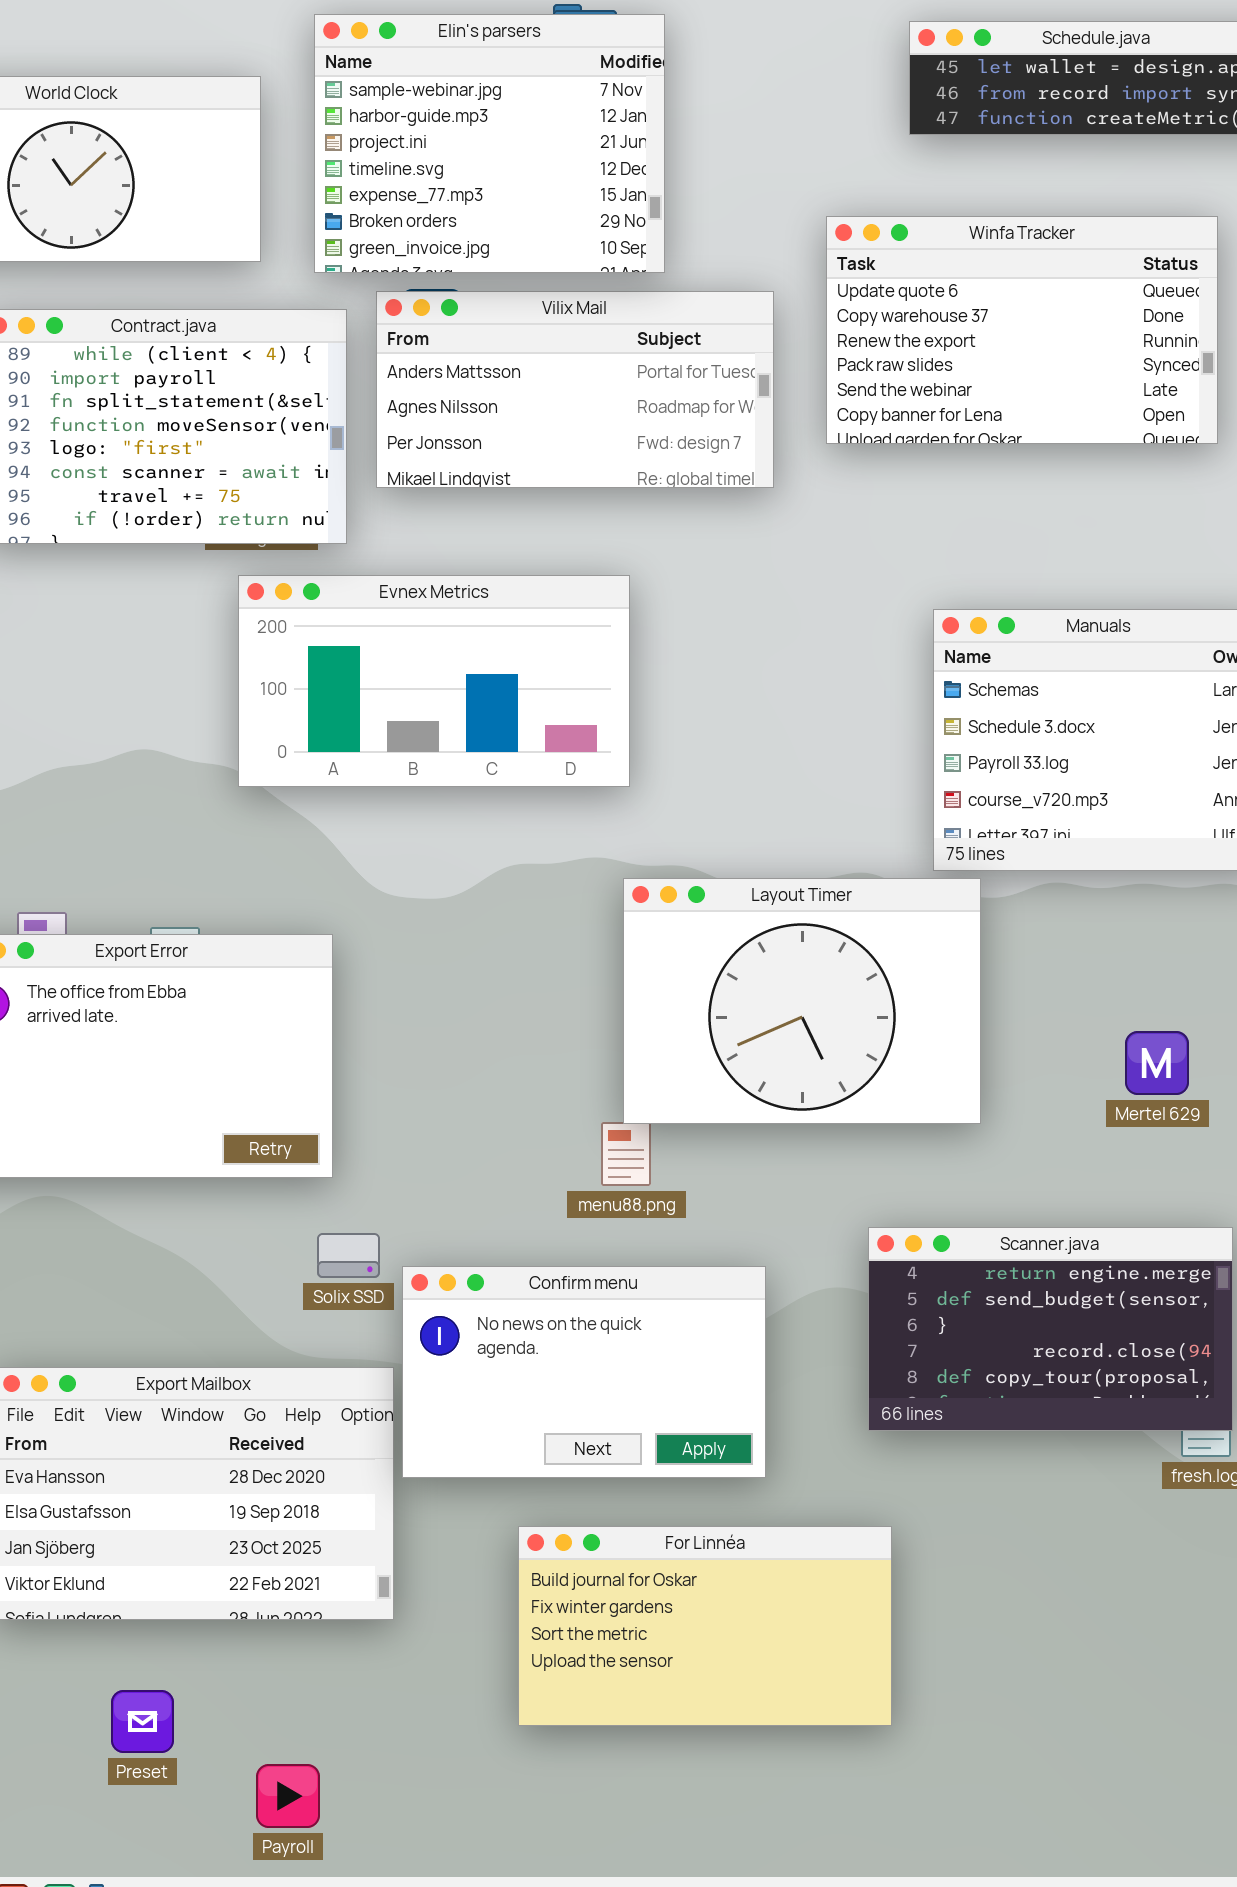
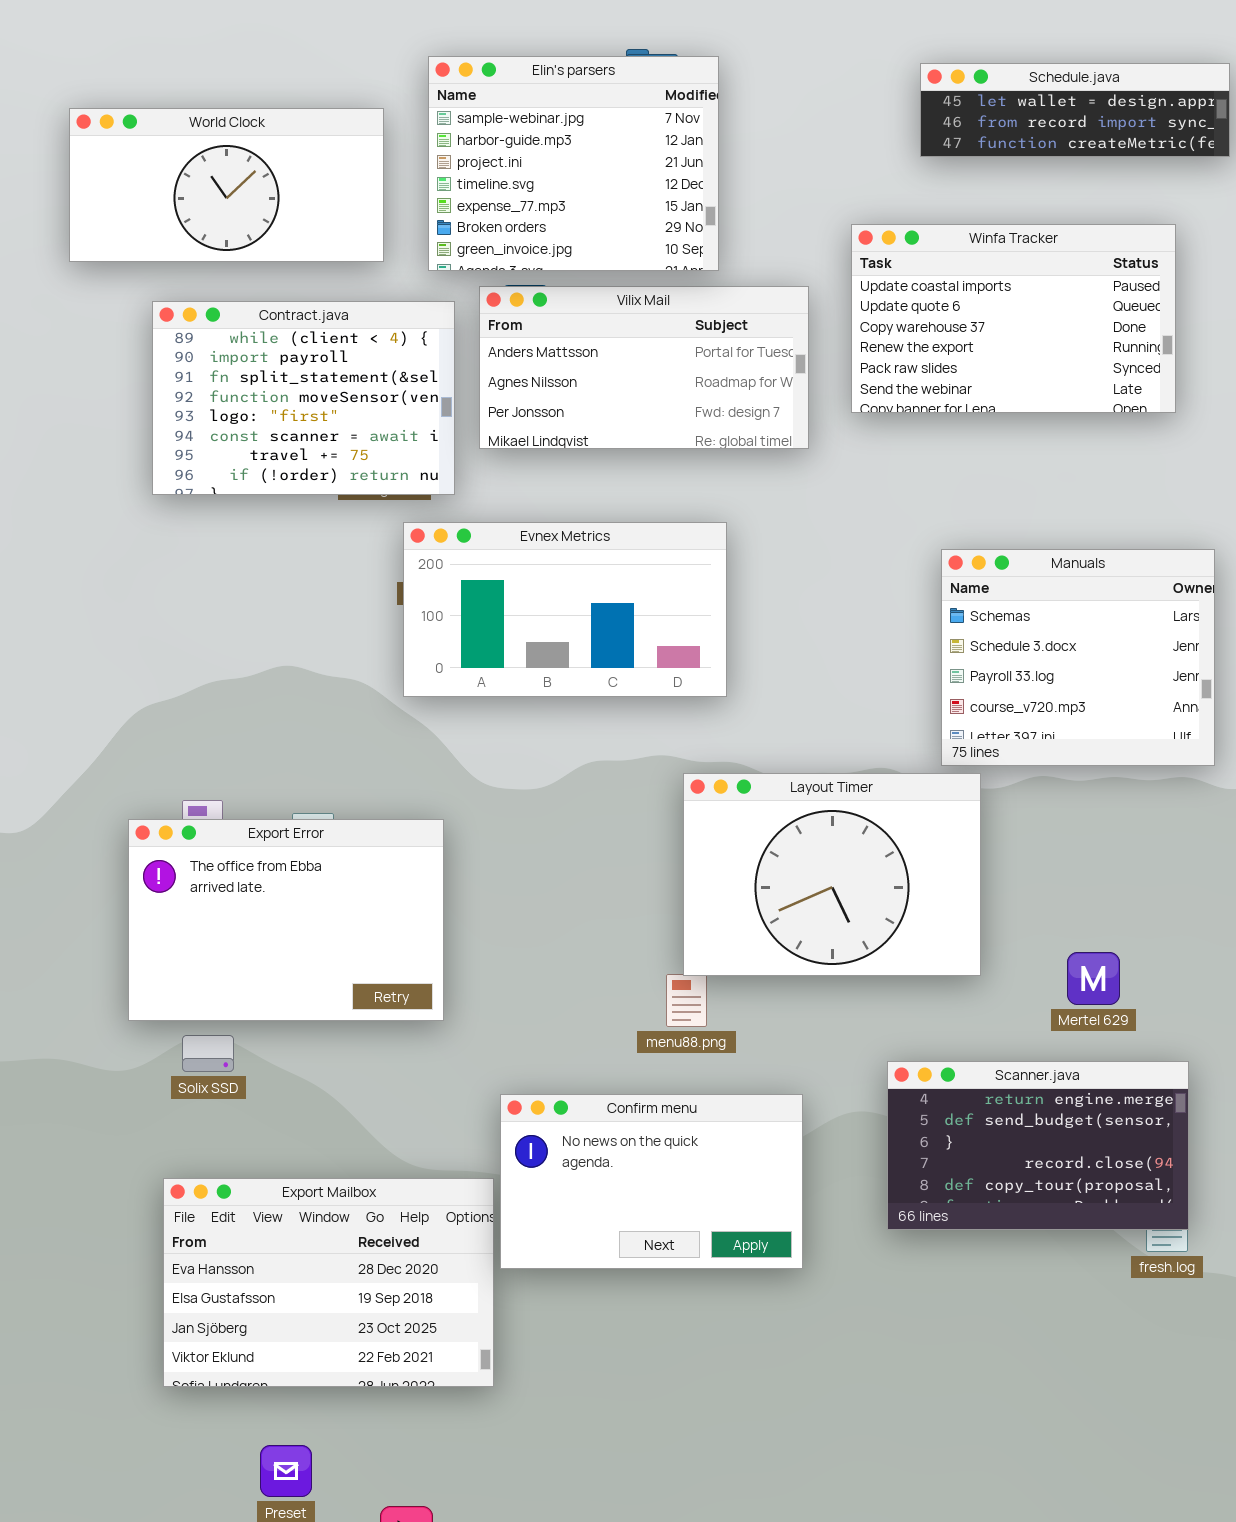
Winfa Tracker: [826,216,1218,444] -> [851,224,1176,413], scrolled up 1 row
Evnex Metrics: [238,575,630,787] -> [403,522,727,697], moved
Mertel 629: [1125,1031,1189,1095] -> [1067,952,1120,1005], moved
Solix SSD: [317,1233,380,1278] -> [182,1035,234,1072], moved
For Linnéa: [518,1526,892,1726] -> none, closed

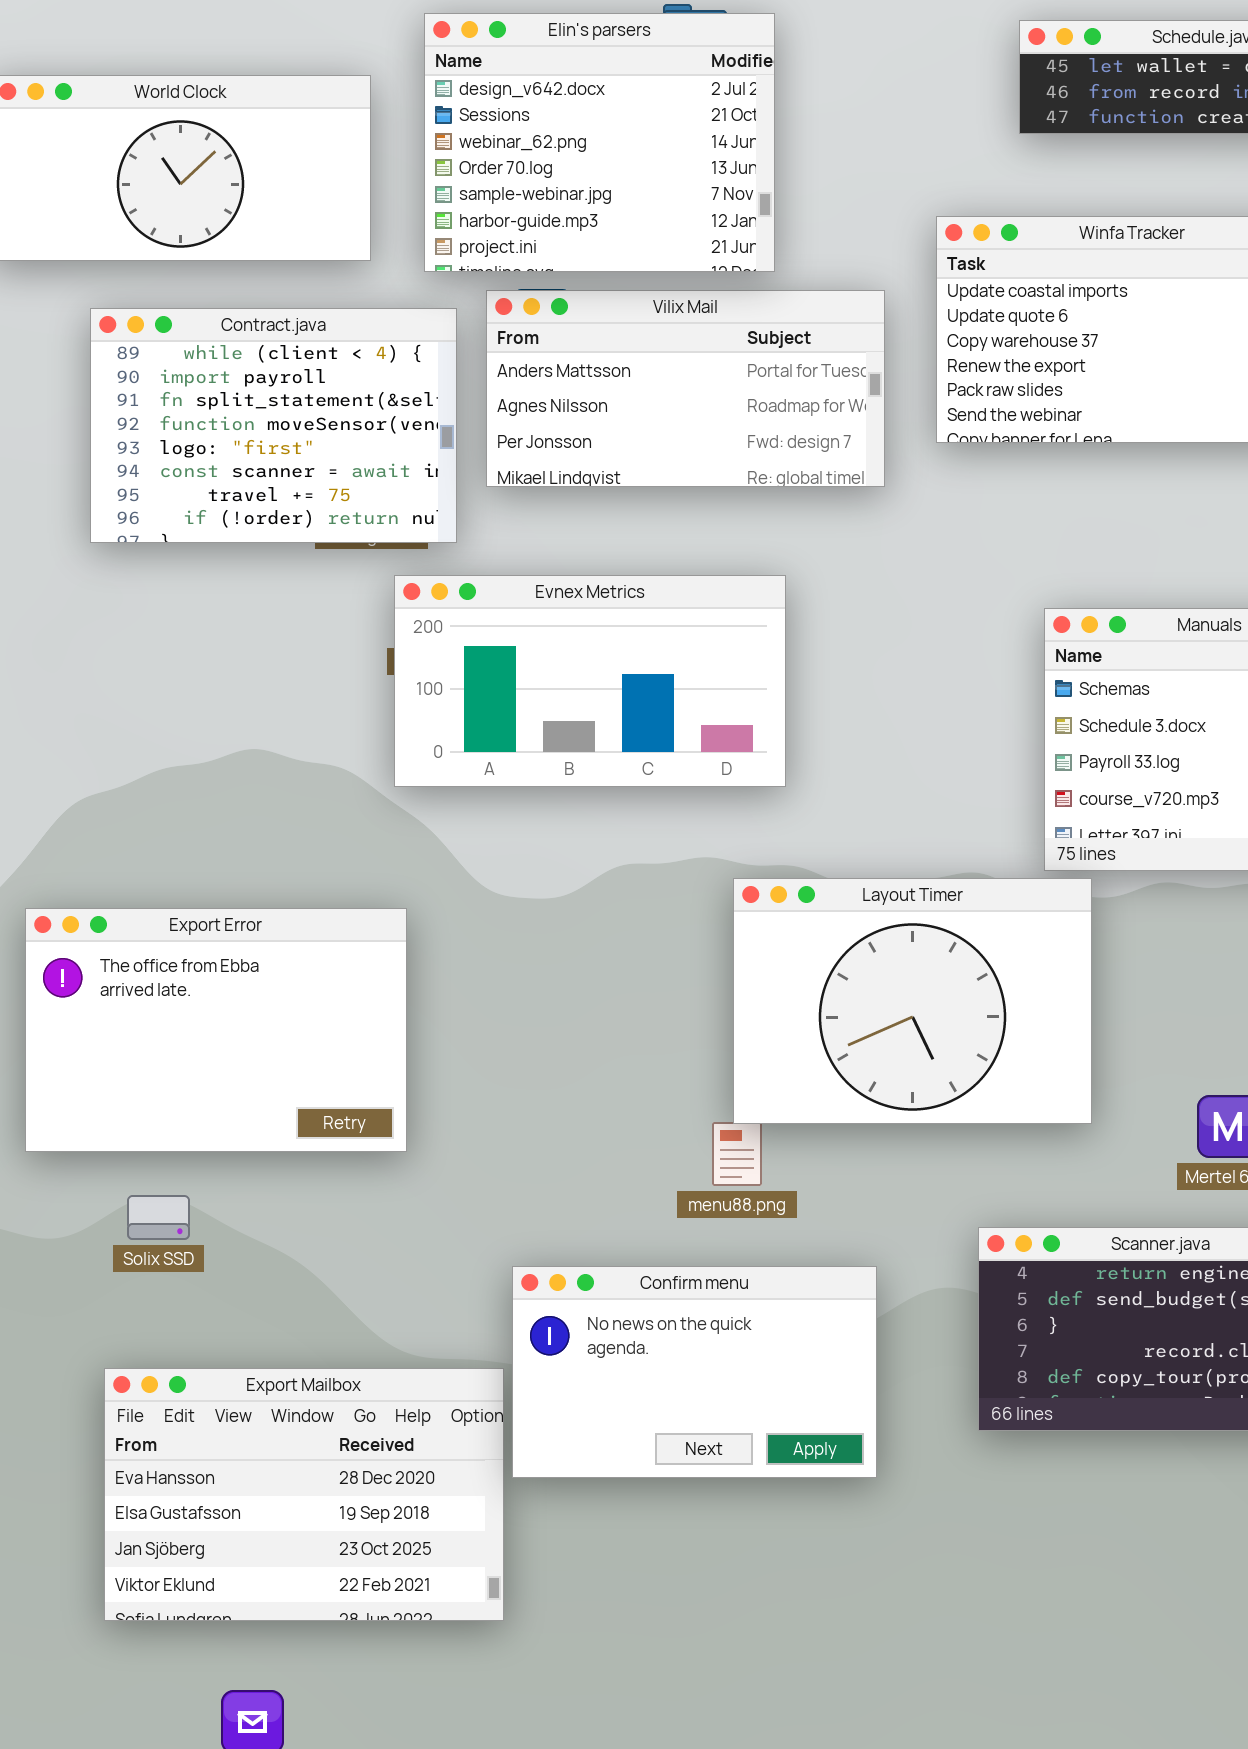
Elin's parsers: [428,56,719,271] -> [424,13,775,272], scrolled up 4 rows
Export Error: [128,819,444,1021] -> [25,908,407,1152], moved

